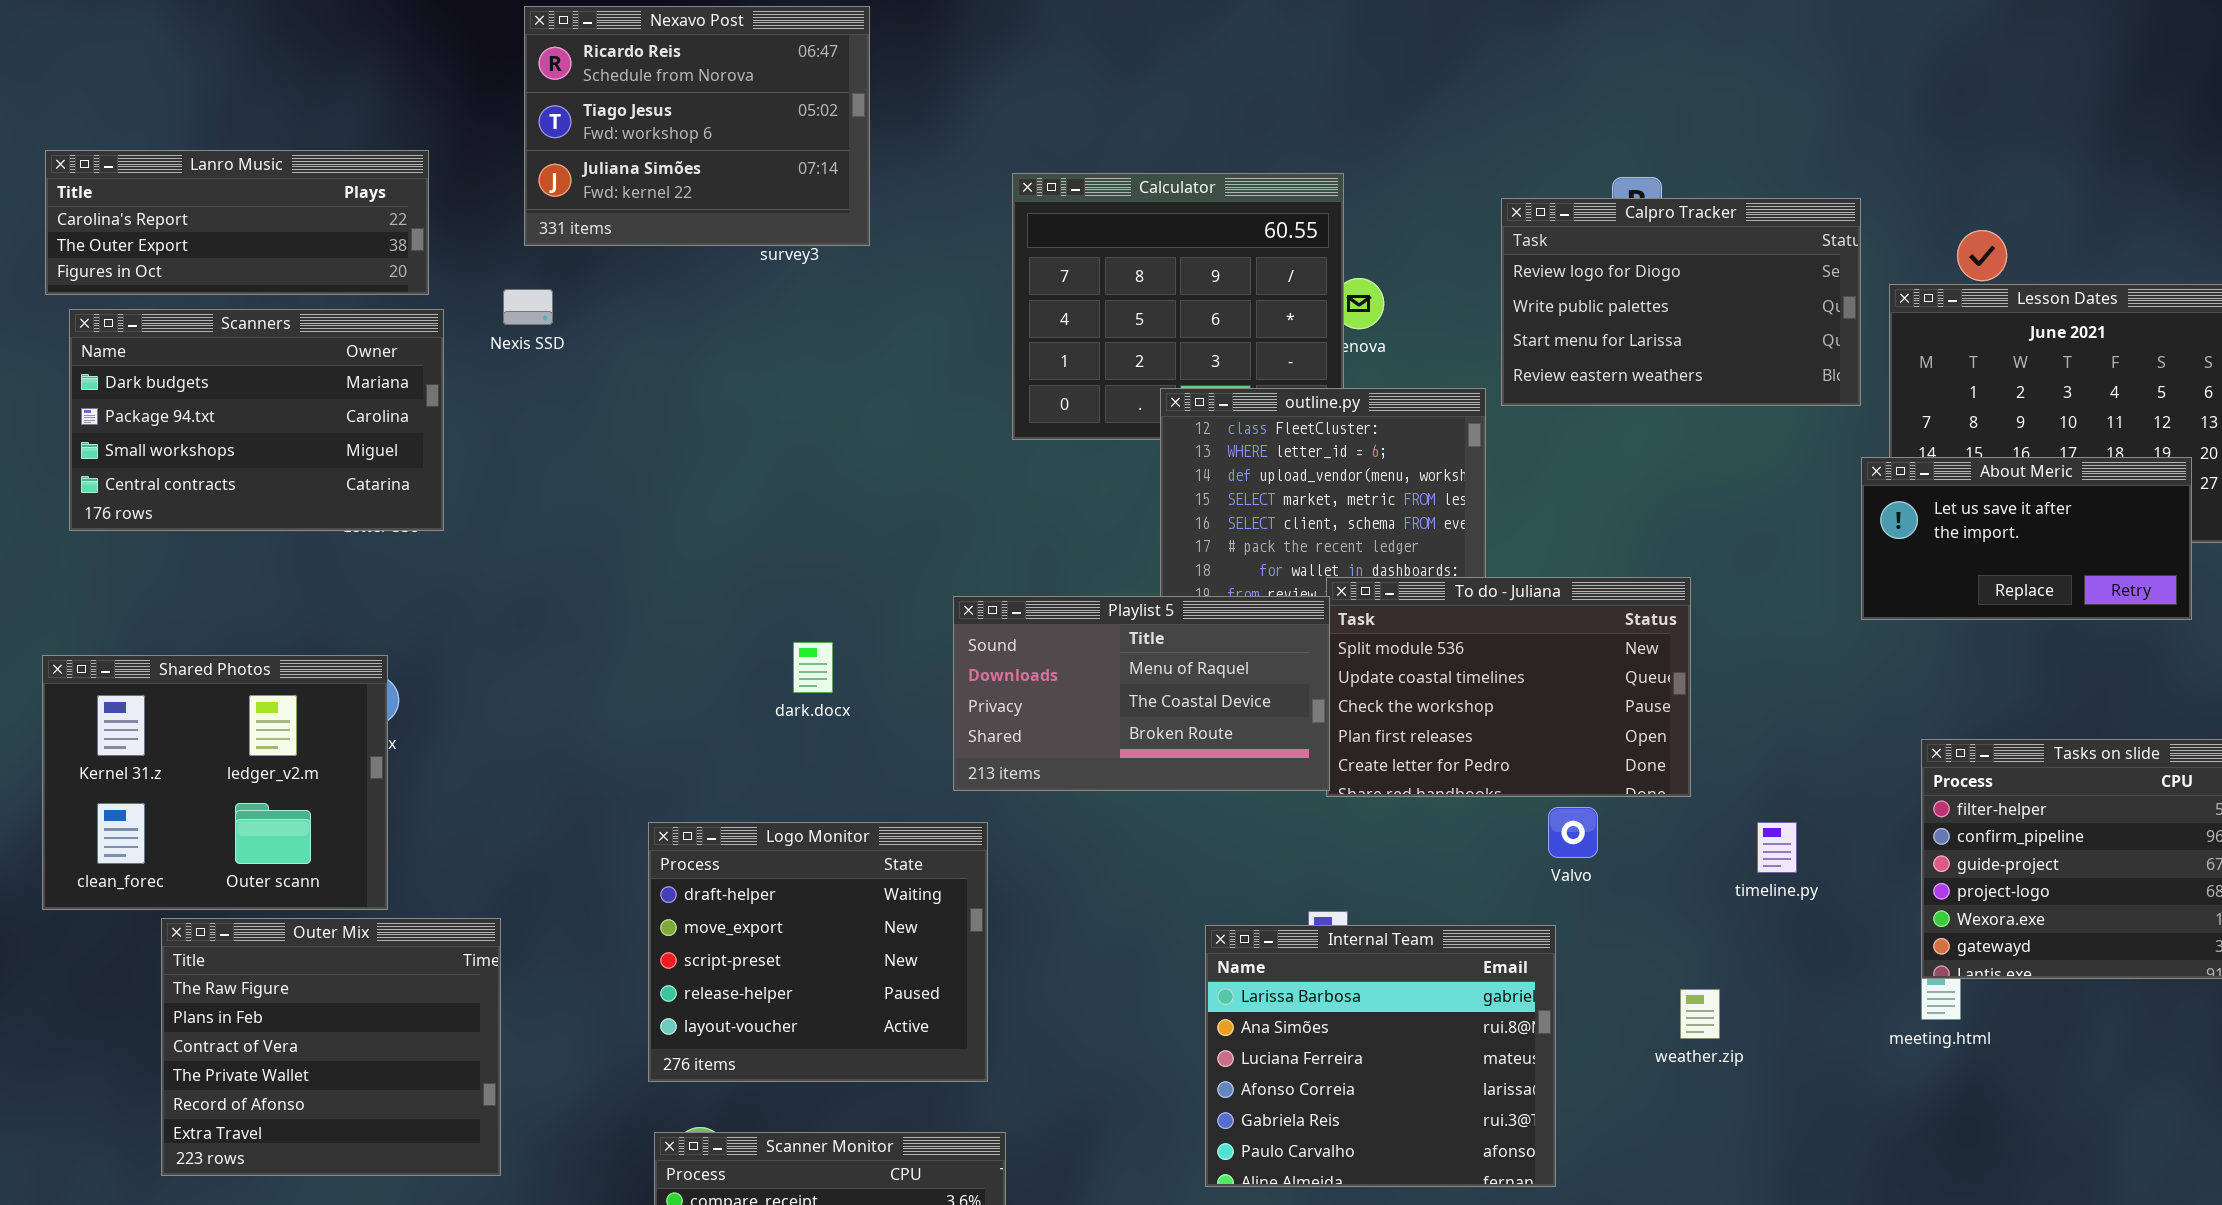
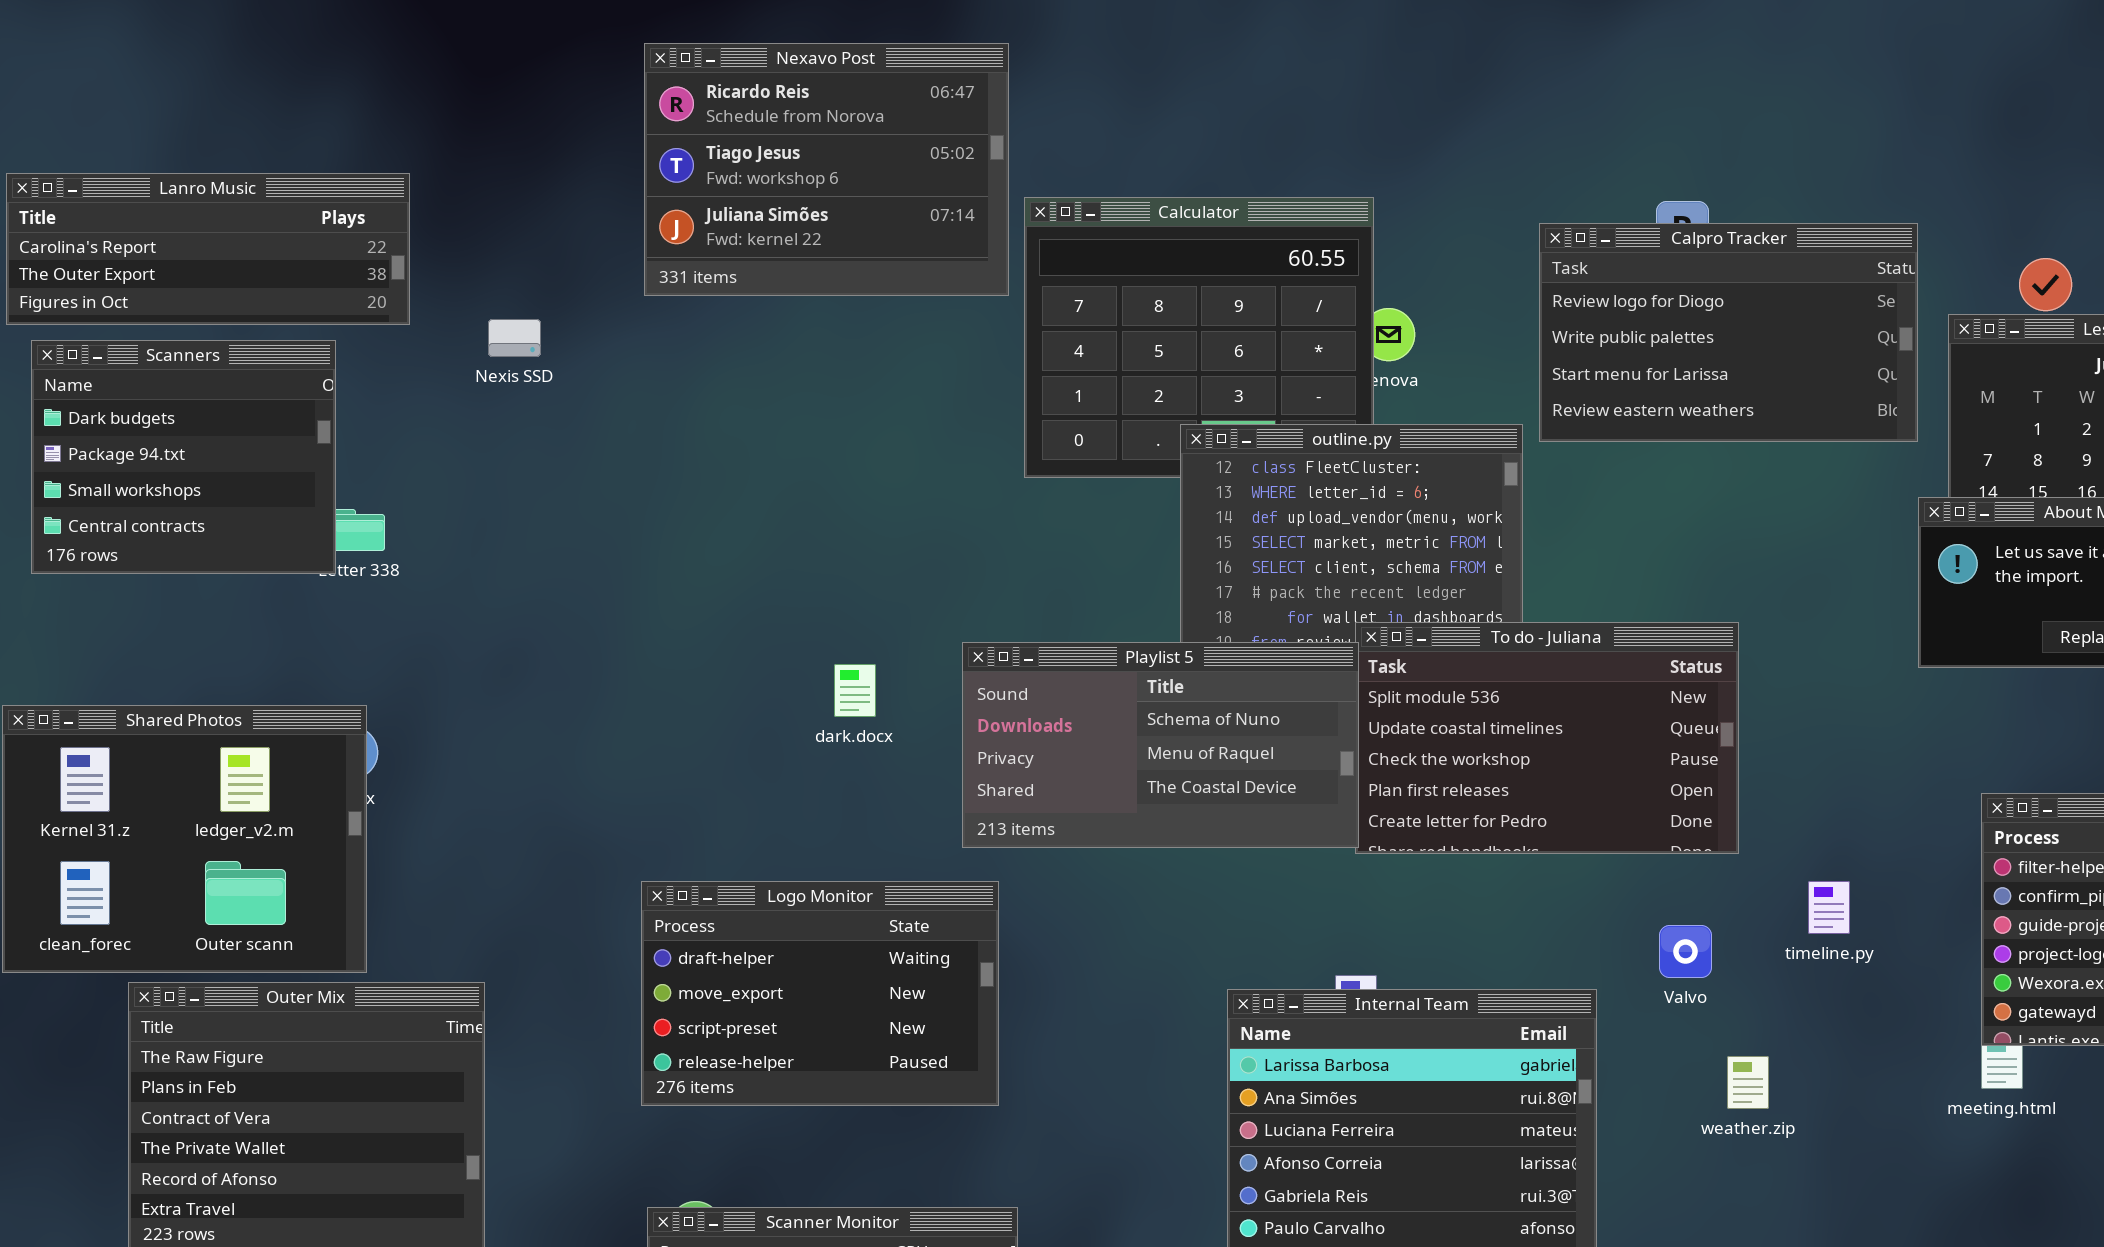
Nexavo Post: [524,6,870,246] -> [644,43,1009,296], moved
Scanners: [69,309,444,531] -> [31,340,336,574], resized
Playlist 5: [953,596,1330,791] -> [962,642,1359,848], scrolled up 1 row
dark.docx: [793,642,833,693] -> [834,664,876,717], moved
Valvo: [1548,807,1598,858] -> [1659,925,1712,978], moved
Logo Monitor: [648,822,988,1082] -> [641,881,999,1106], resized

